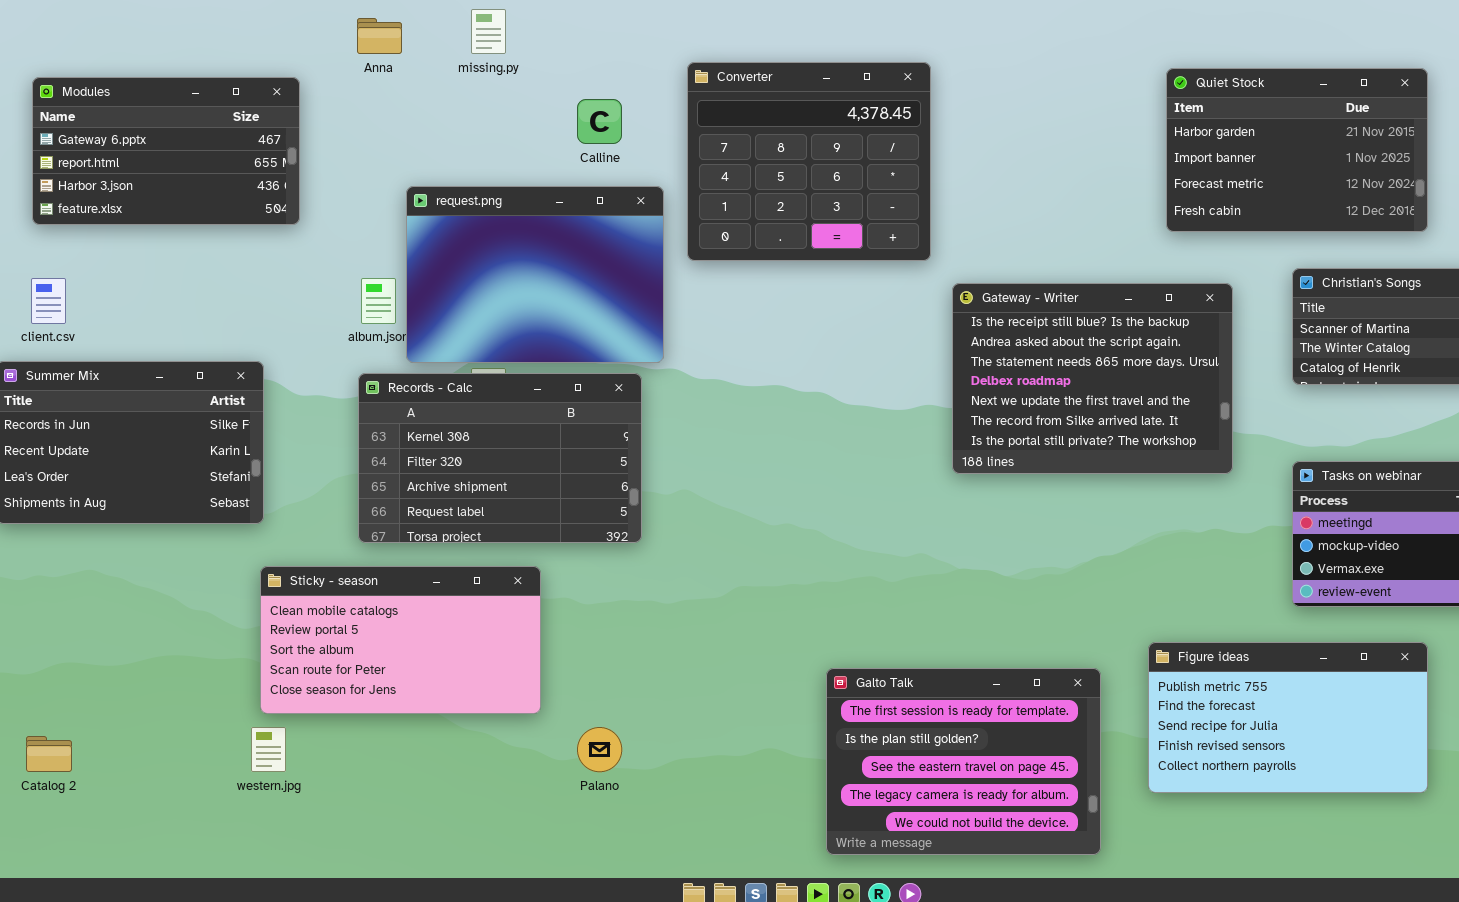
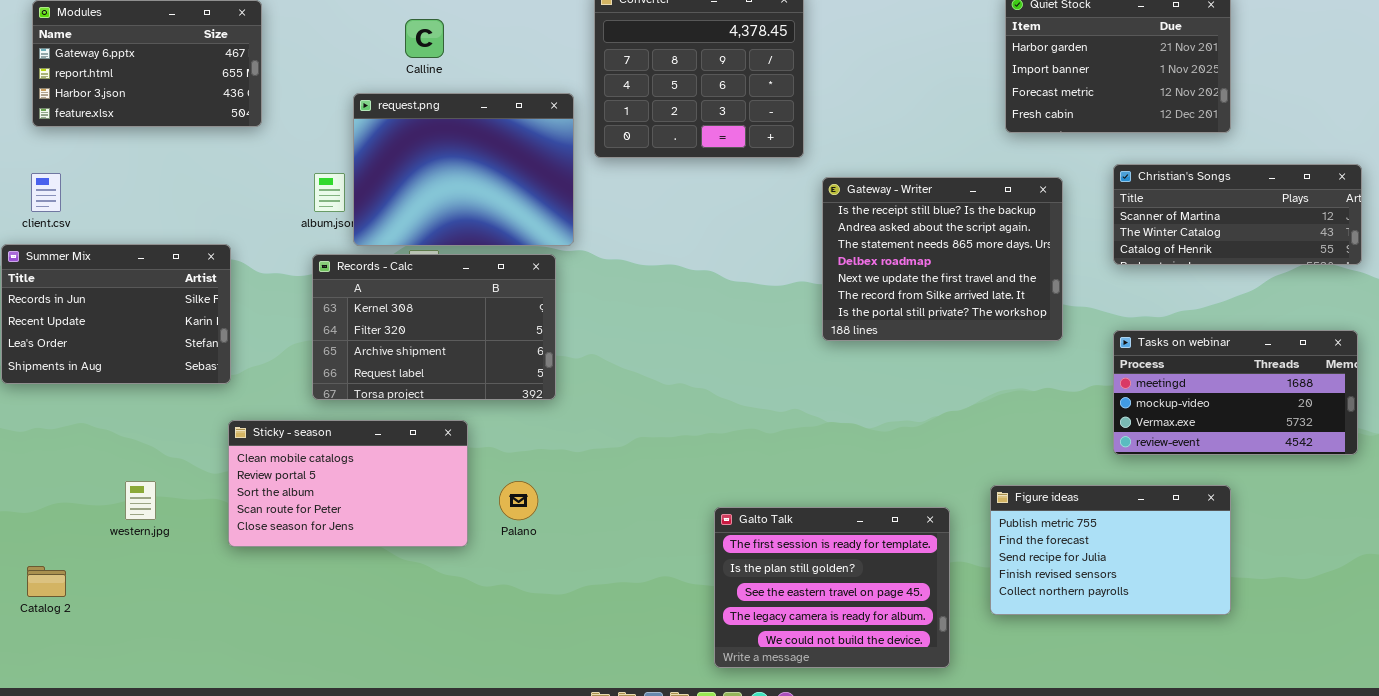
Calline: [577,99,622,144] -> [405,19,444,58], moved
western.jpg: [251,727,286,772] -> [125,481,156,520], moved
Palano: [577,727,622,772] -> [499,481,538,520], moved

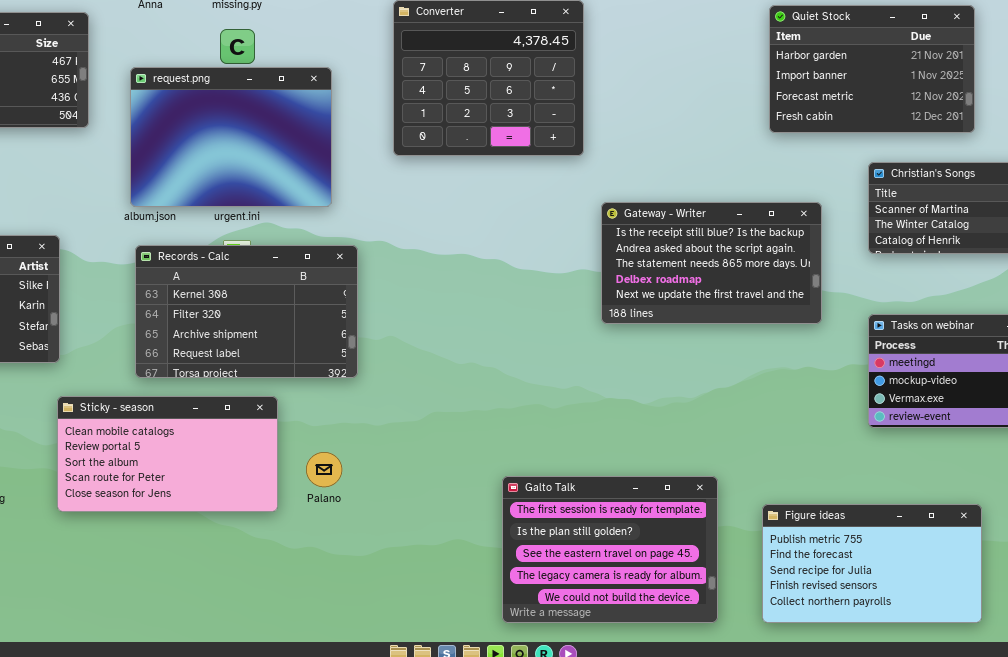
request.png: [353,93,574,246] -> [130,67,332,207], moved
Gateway - Writer: [822,177,1063,341] -> [601,202,822,324], resized
Figure ideas: [990,485,1231,615] -> [762,504,982,623], moved

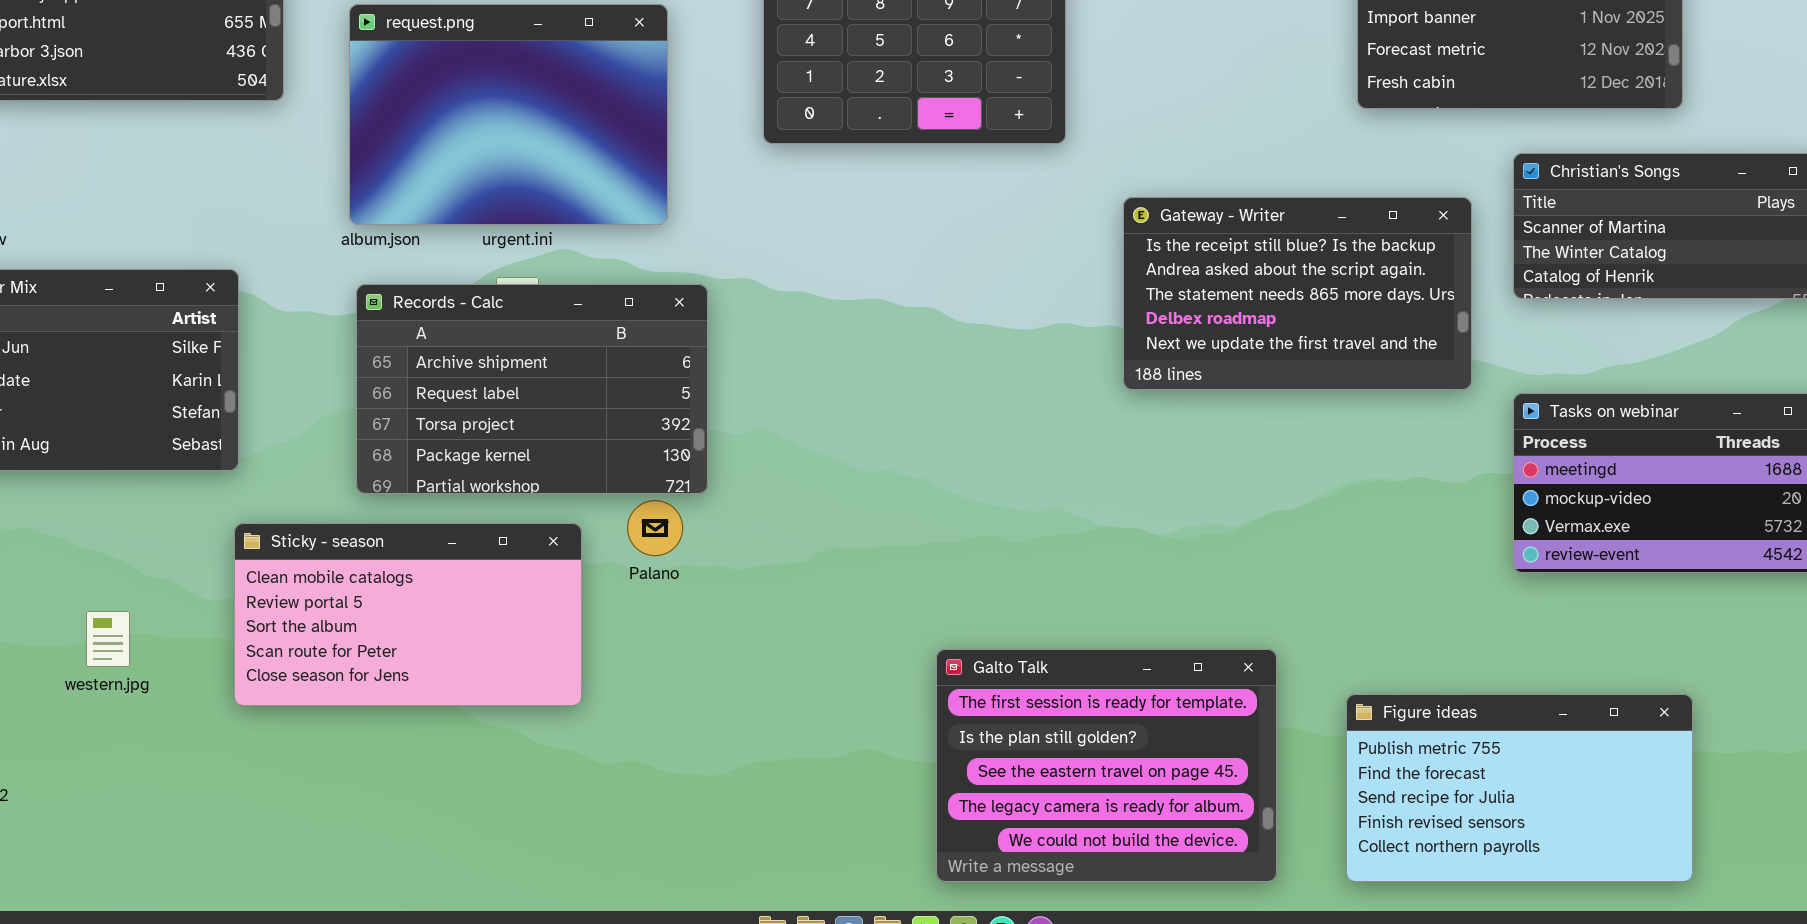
Gateway - Writer: [601,202,822,324] -> [1123,197,1472,390], moved
Records - Calc: [135,245,358,378] -> [356,284,708,494], scrolled down 2 rows
Palano: [306,452,342,487] -> [627,500,683,556], moved

